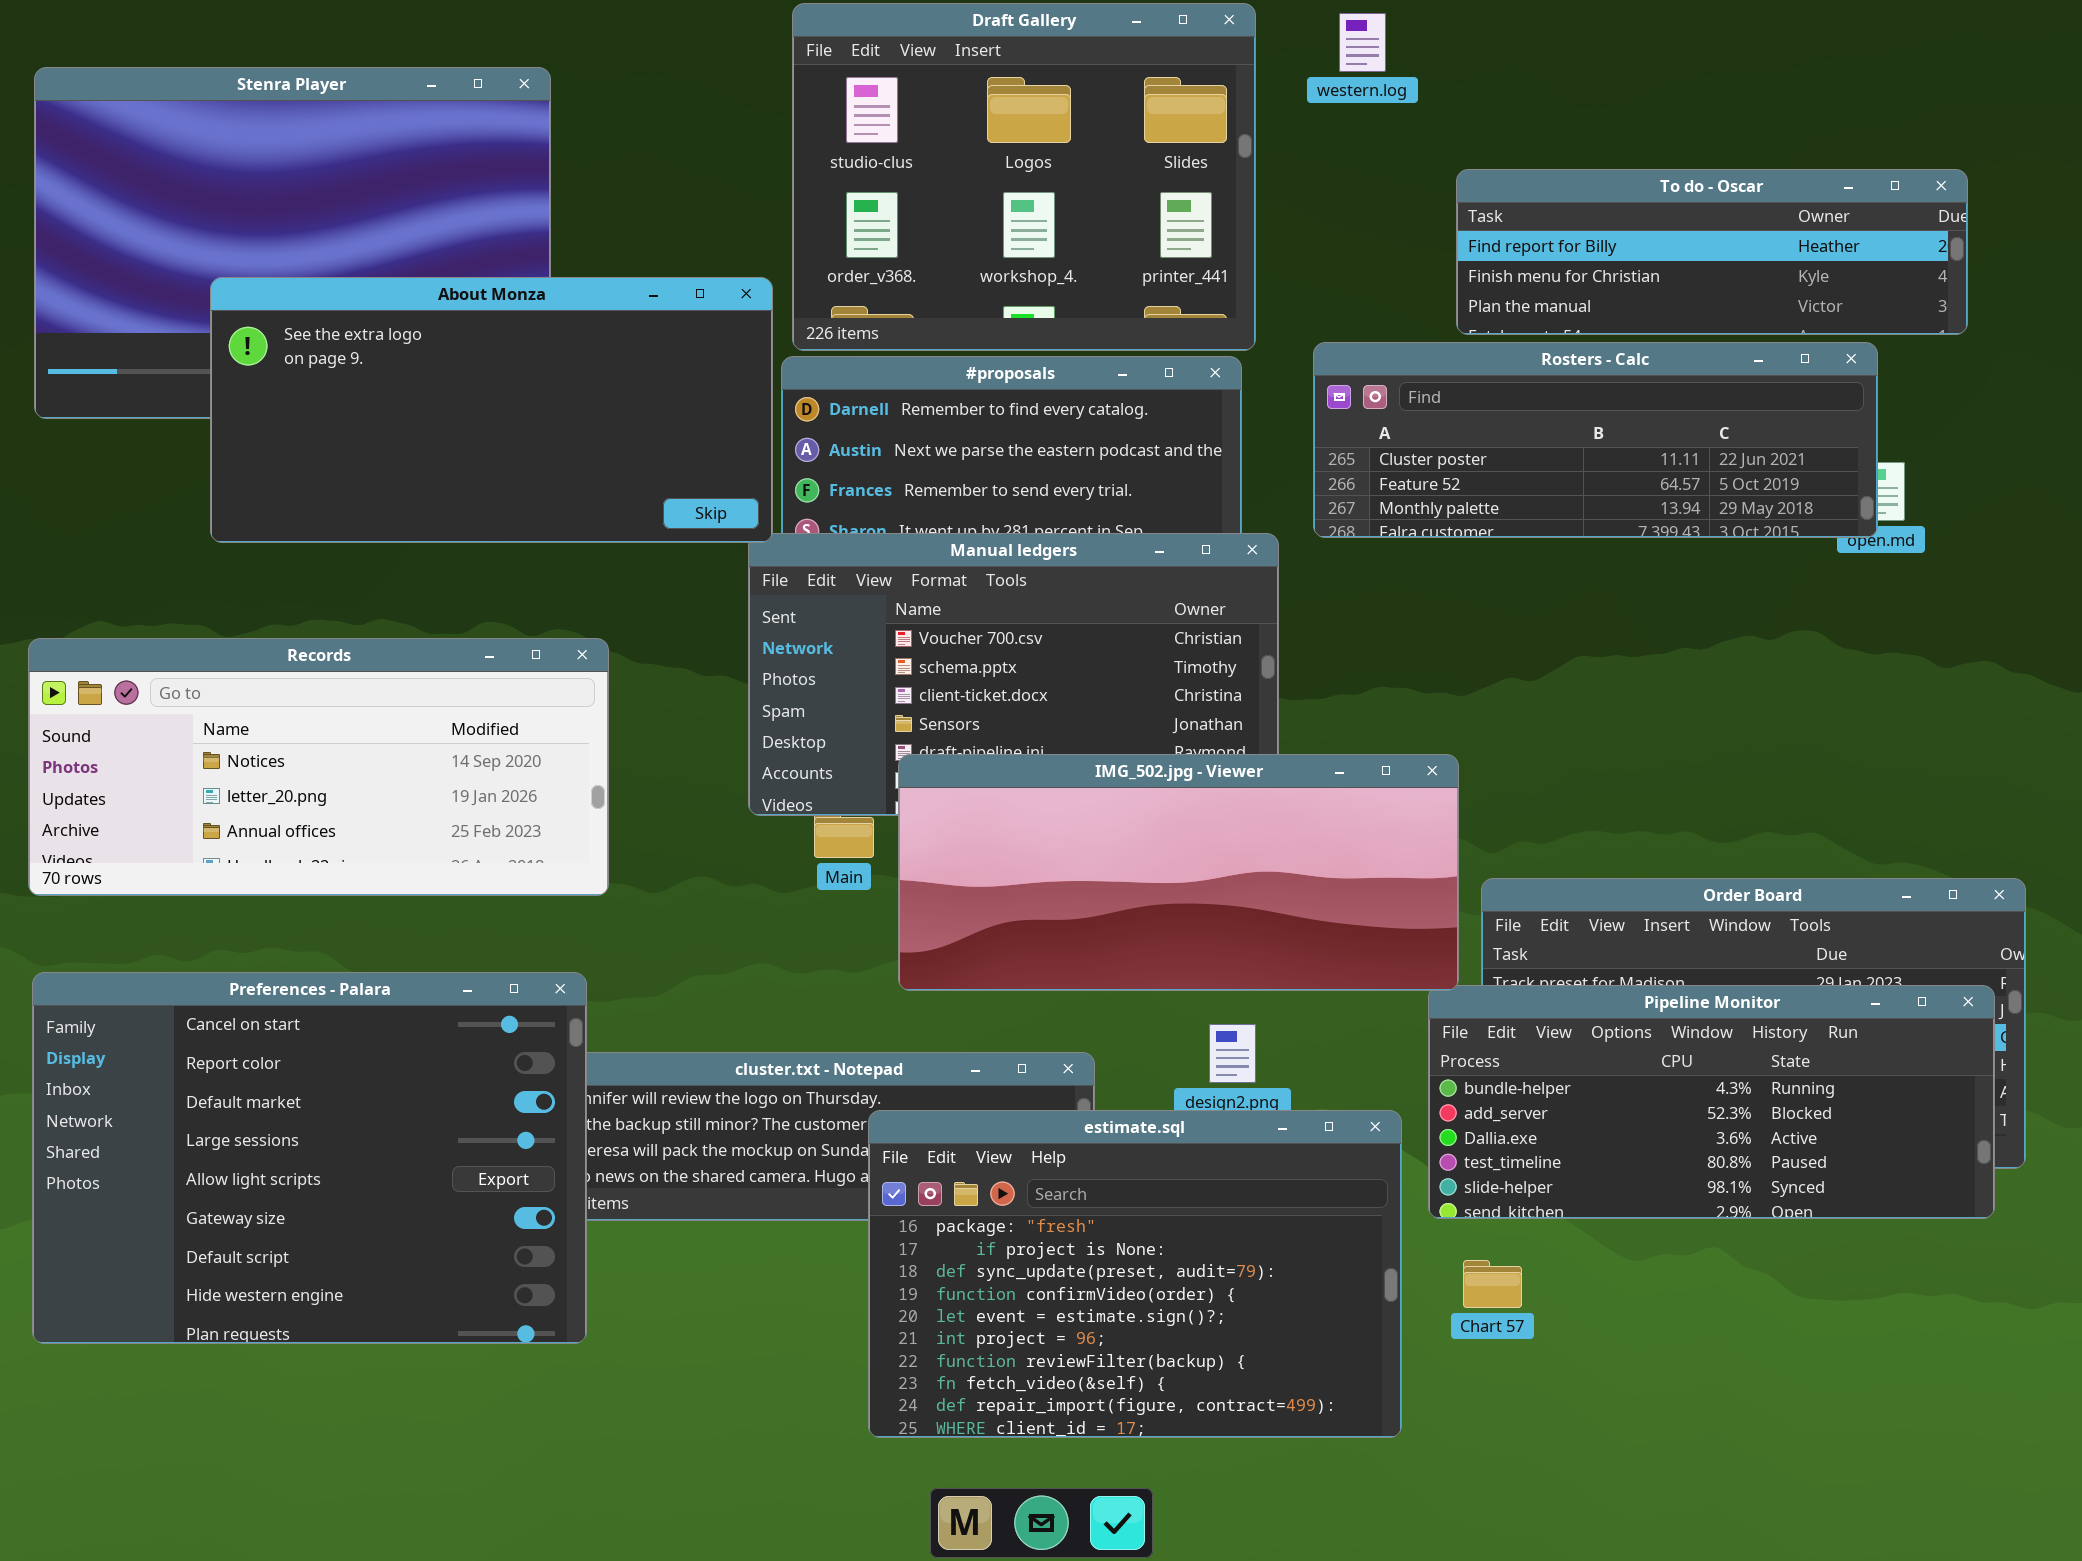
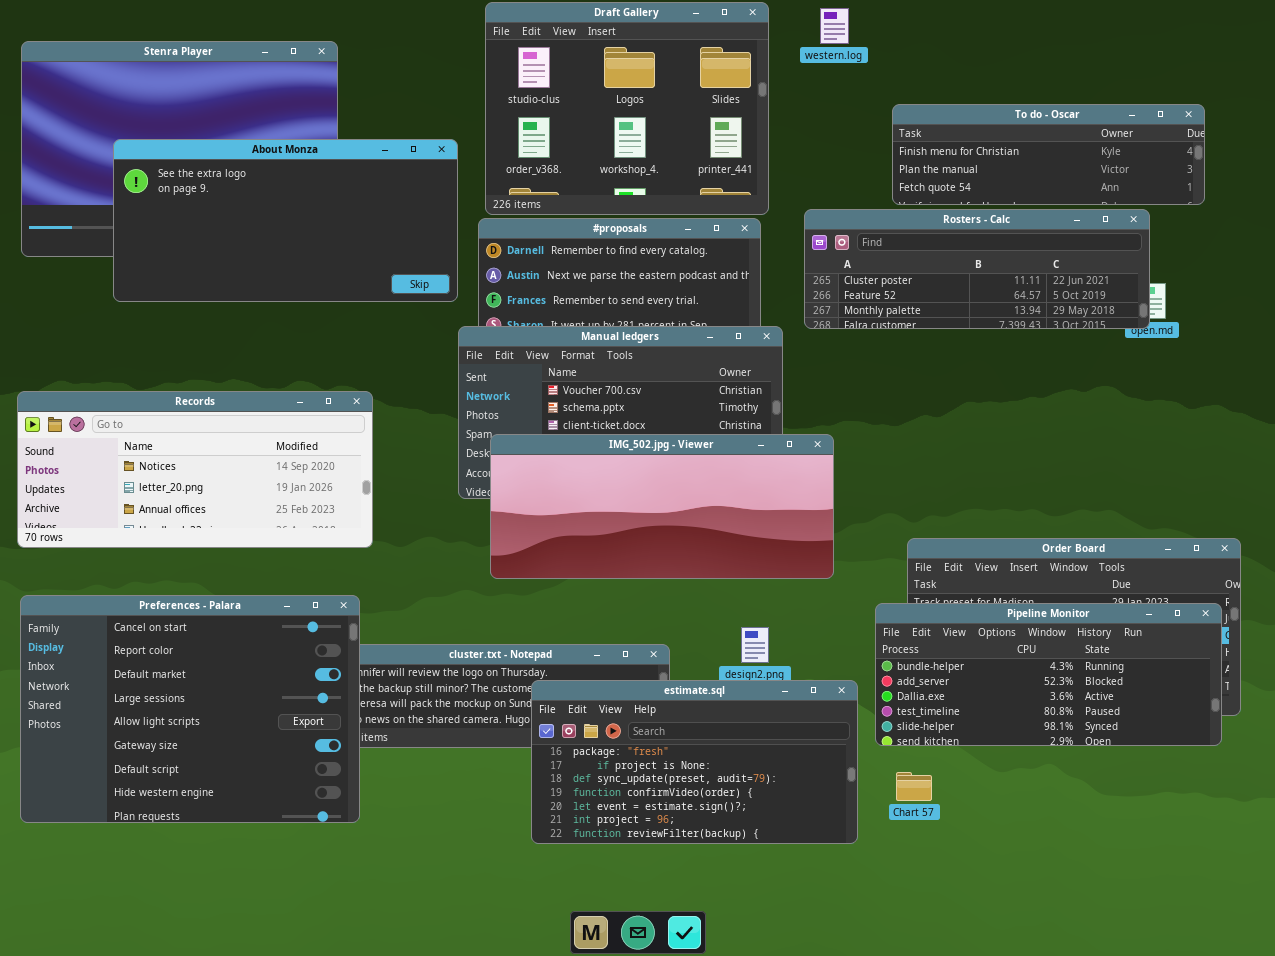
To do - Oscar: [1456,169,1968,335] -> [892,104,1205,205], scrolled down 1 row
About Monza: [210,277,773,543] -> [113,139,458,302], moved
IMG_502.jpg - Viewer: [898,754,1459,991] -> [490,434,834,579], moved
estimate.sql: [868,1110,1402,1438] -> [531,680,858,844], resized

